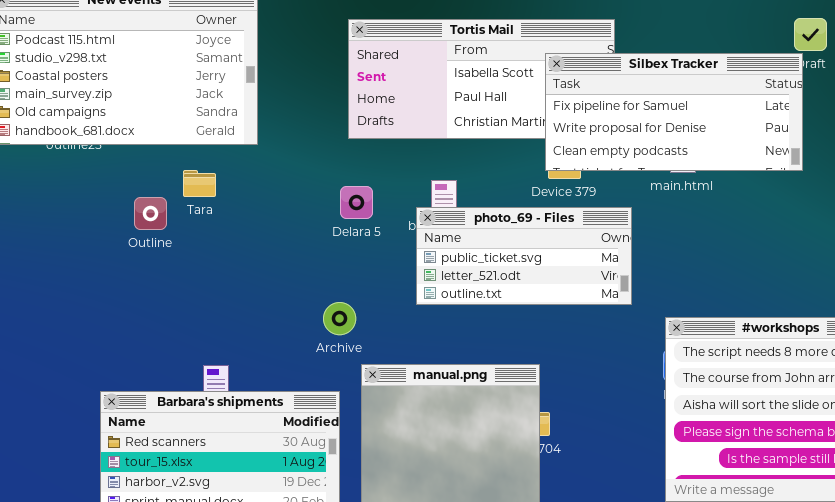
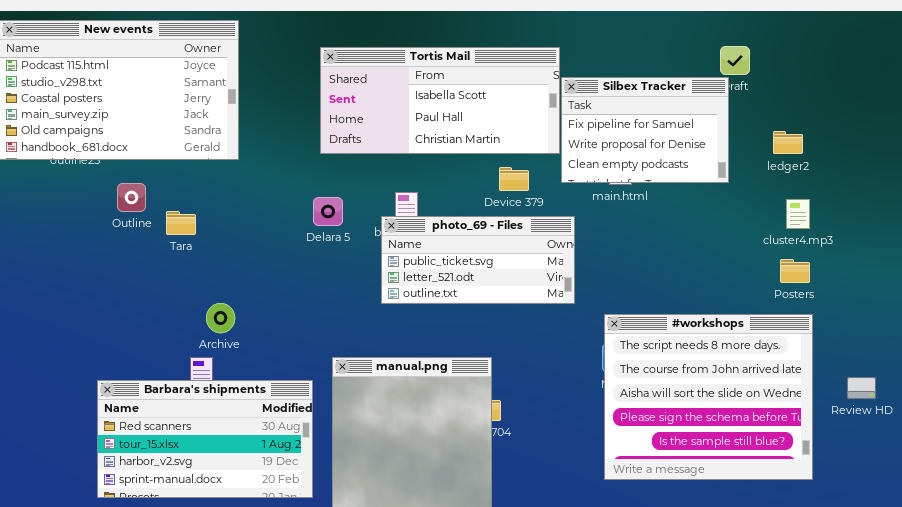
Silbex Tracker: [545,53,803,171] -> [561,77,729,183], resized
Tara: [183,170,216,197] -> [166,211,196,235], moved
Outline: [134,197,167,230] -> [117,183,146,212], moved
Archive: [323,302,356,335] -> [206,303,235,333], moved

